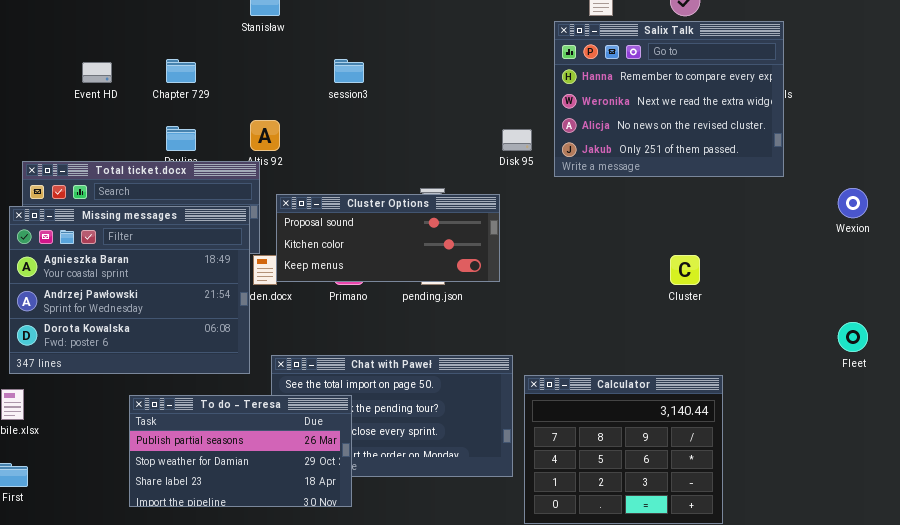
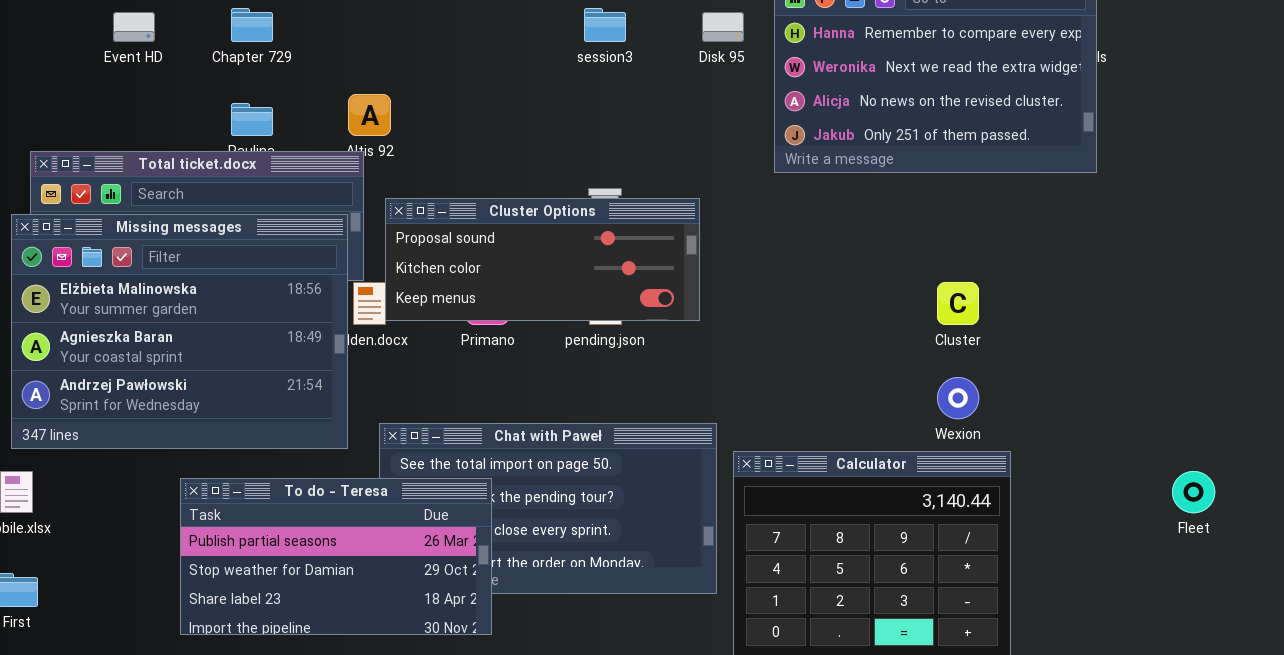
session3: [334,59,364,83] -> [584,8,626,42], moved
Disk 95: [502,129,532,151] -> [702,12,744,42], moved
Wexion: [838,188,868,218] -> [937,377,979,419], moved
Missing messages: [9,206,250,374] -> [11,214,348,449], scrolled up 1 row
Fleet: [838,322,868,352] -> [1172,471,1215,513], moved

